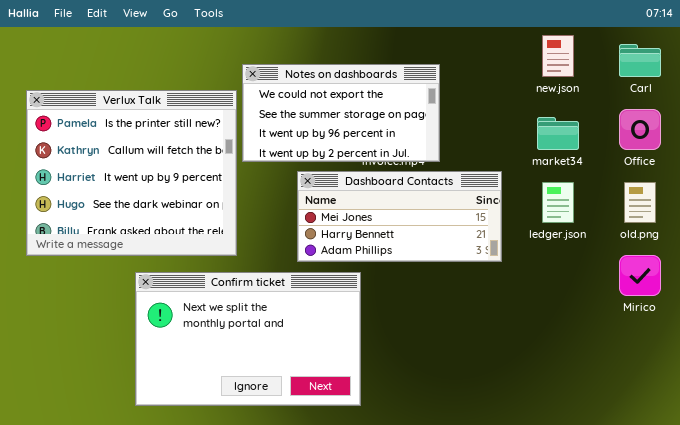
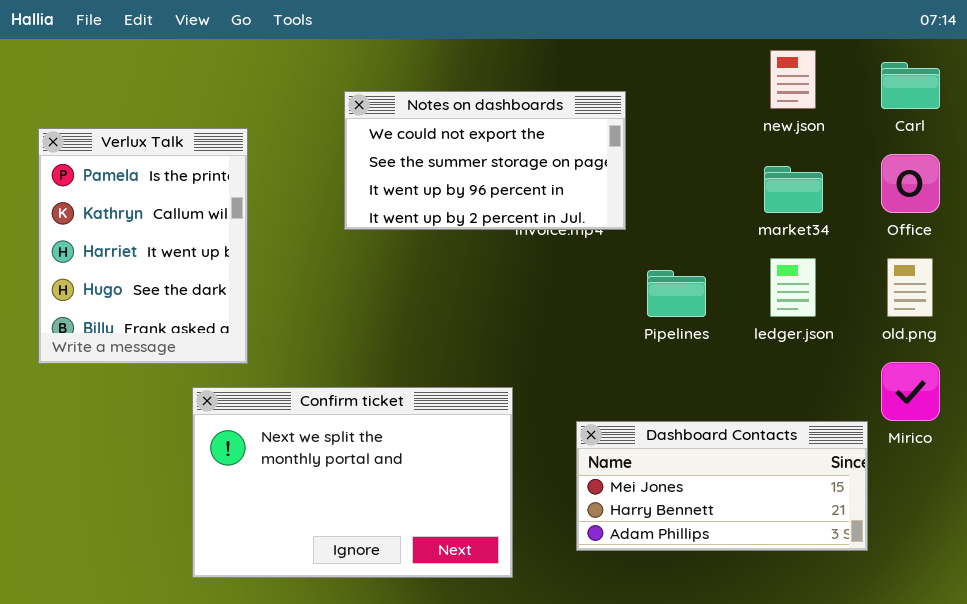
Verlux Talk: [26,90,237,256] -> [38,128,248,364], resized
Dashboard Contacts: [297,171,502,262] -> [576,421,868,551], moved

